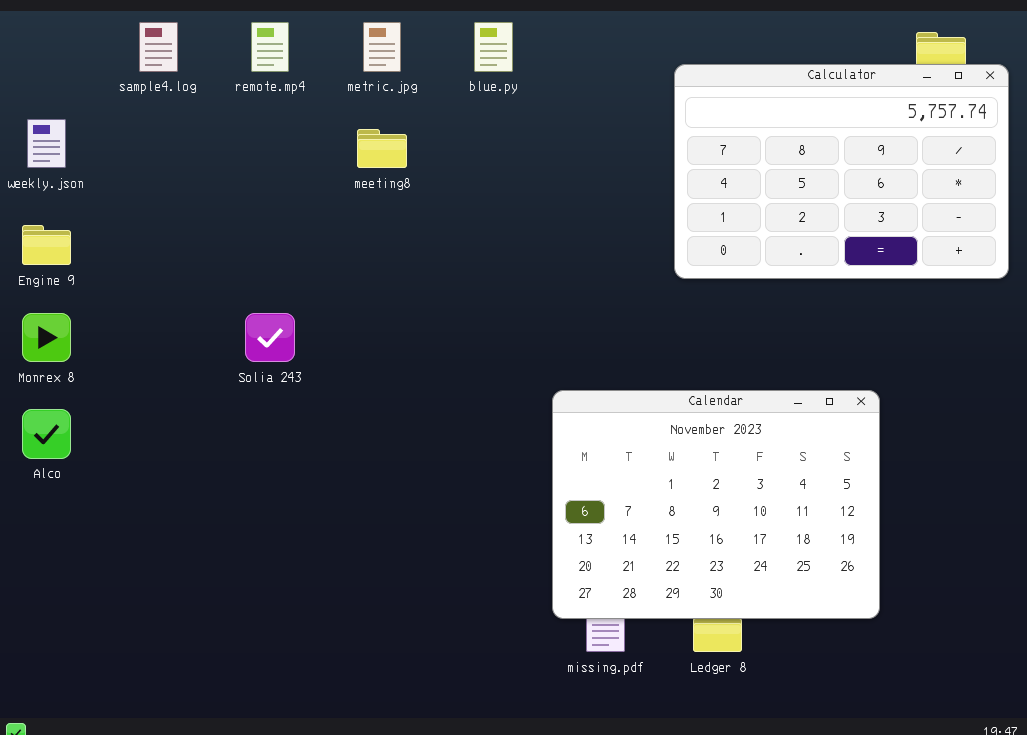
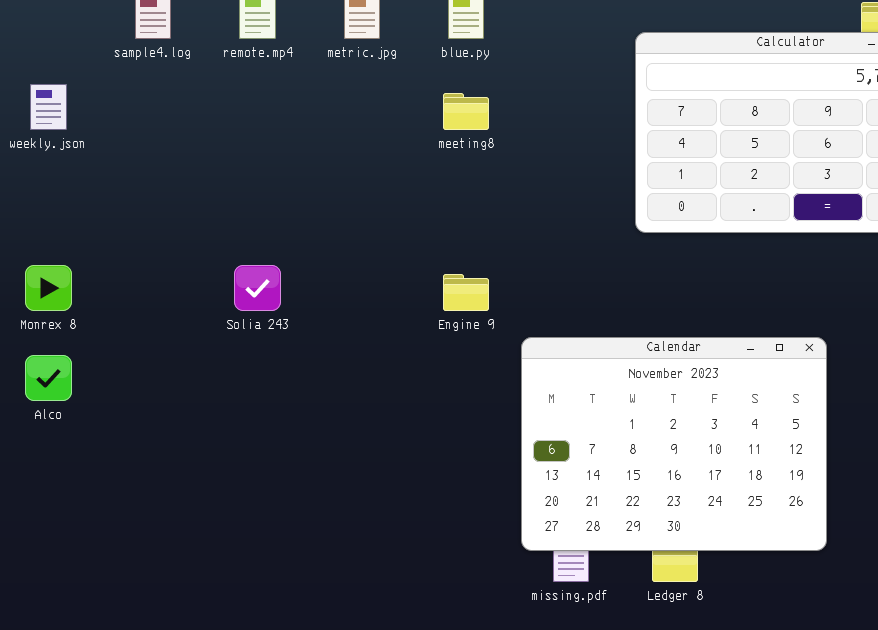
meeting8: [357,129,407,168] -> [443,93,489,130], moved
Engine 9: [22,225,71,265] -> [443,274,489,311], moved

